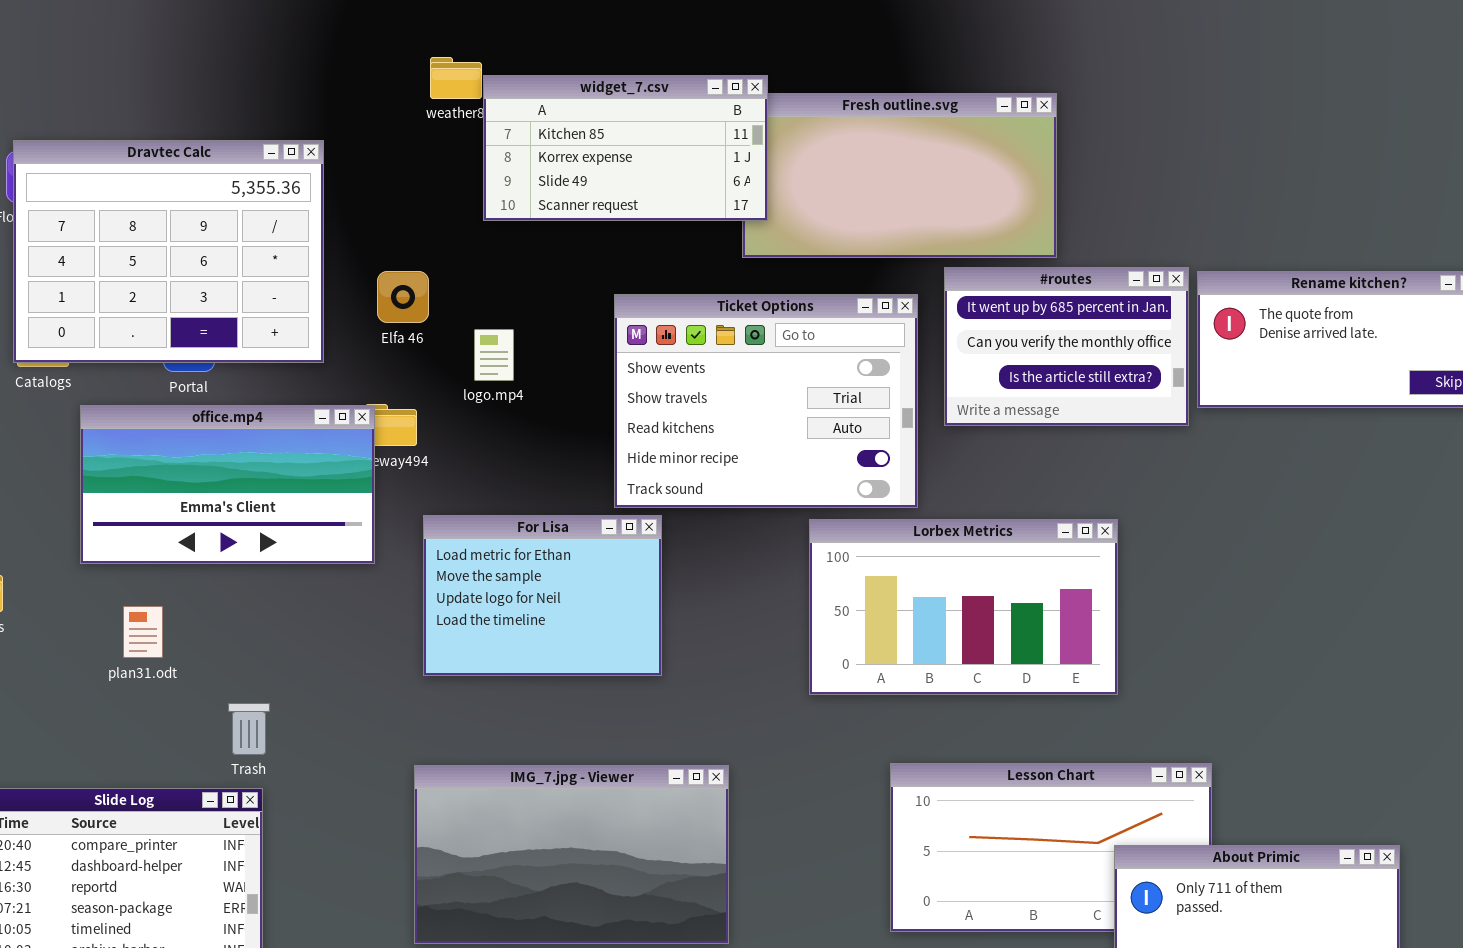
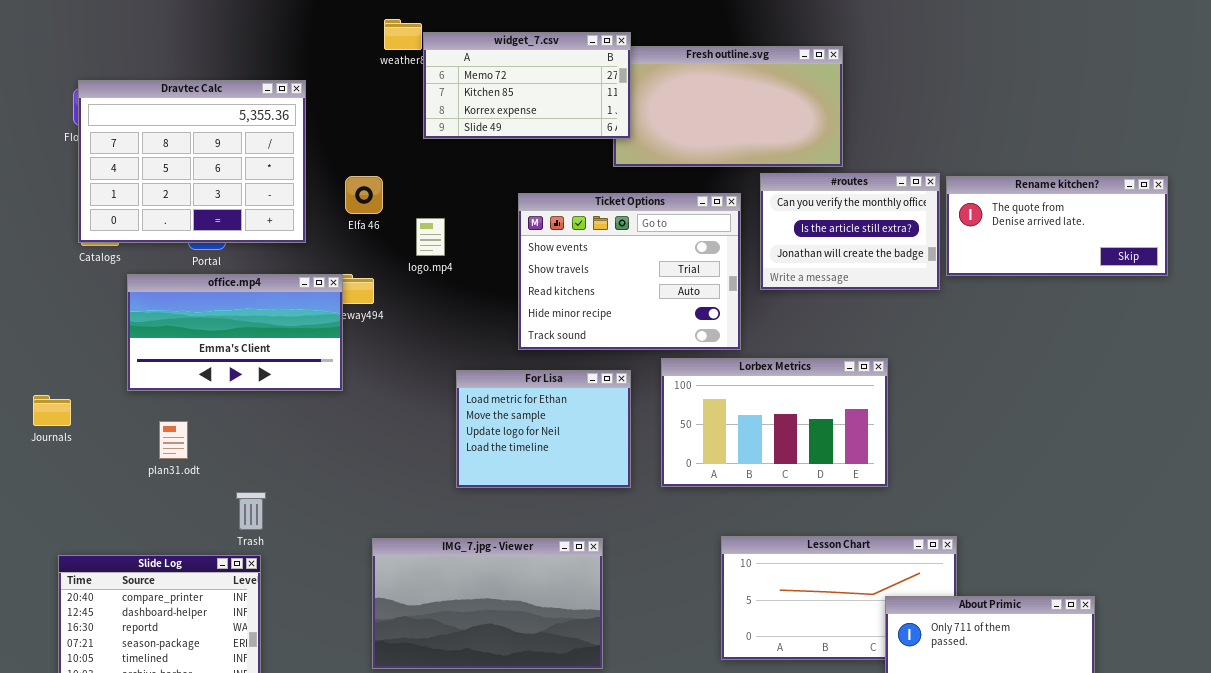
widget_7.csv: [483,75,768,221] -> [423,32,631,139], scrolled up 1 row
#routes: [944,267,1189,426] -> [760,173,940,290], scrolled down 1 row
For Lisa: [423,515,662,676] -> [456,370,631,488], moved

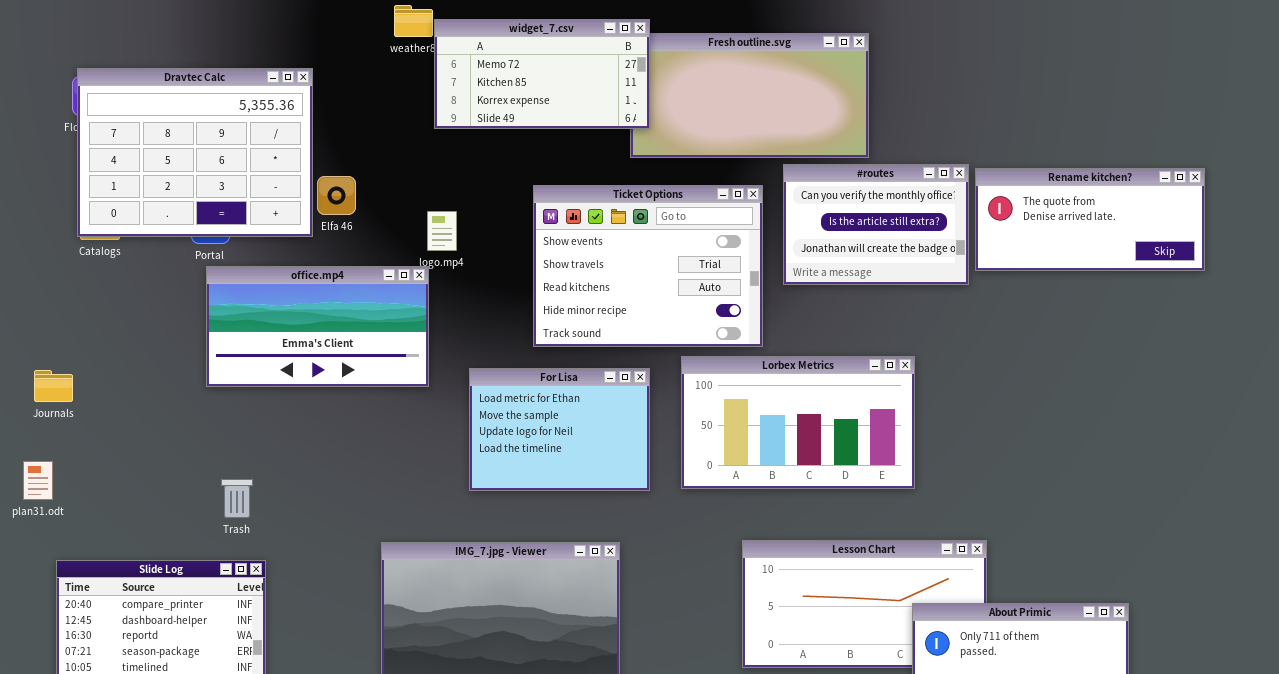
Elfa 46: [345,176,383,214] -> [317,176,356,215], moved
office.mp4: [127,274,343,391] -> [206,266,429,387], moved
Journals: [33,395,71,426] -> [34,370,73,402], moved
plan31.odt: [159,421,188,459] -> [23,461,53,500], moved
Trash: [236,492,266,530] -> [221,479,253,518], moved

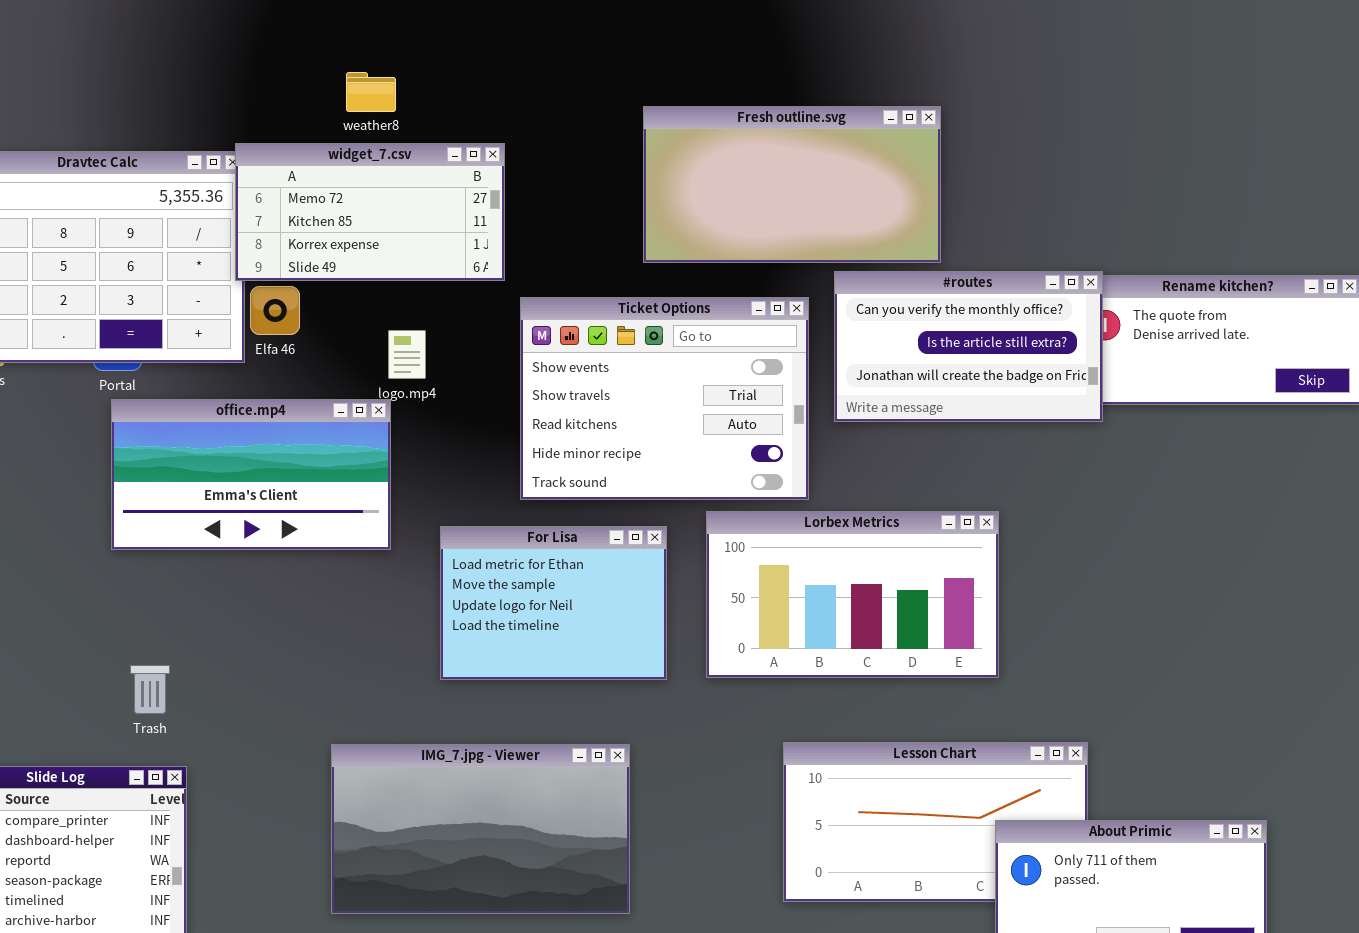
widget_7.csv: [434,19,650,129] -> [235,143,505,281], moved
#routes: [783,164,969,285] -> [834,271,1103,422], resized

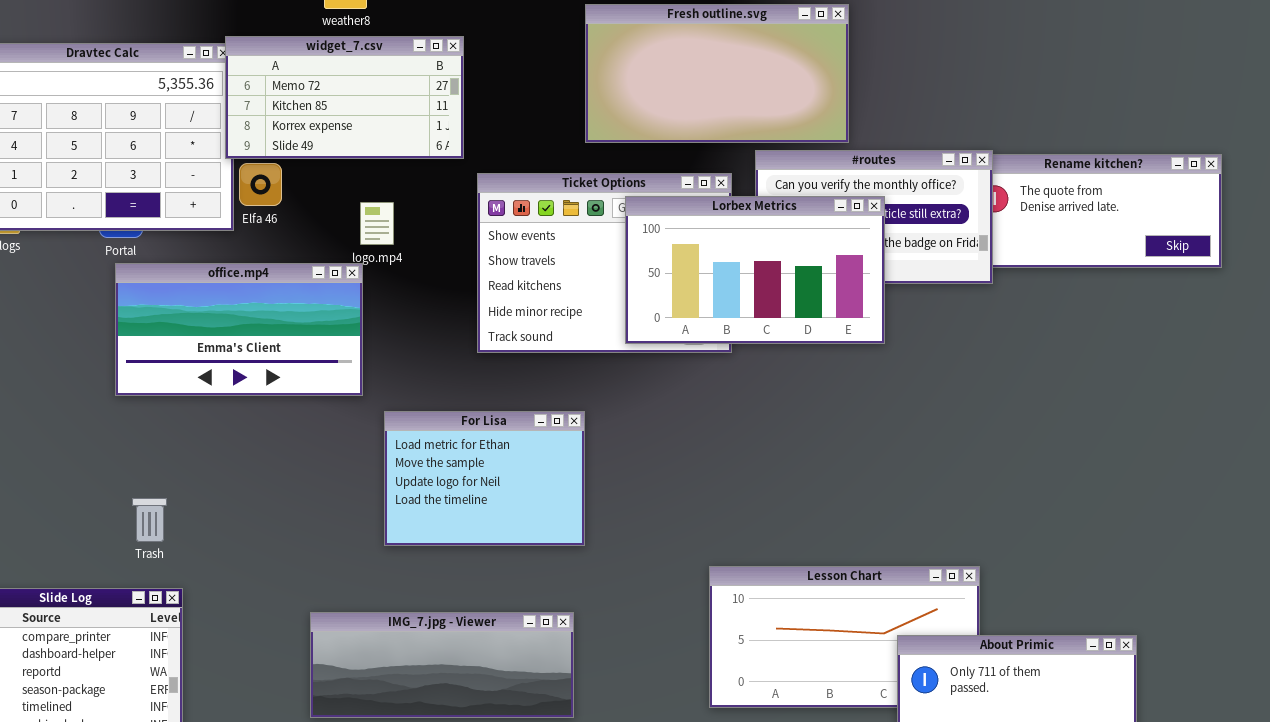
Lorbex Metrics: [706,511,999,678] -> [625,196,885,344], moved
For Lisa: [440,526,667,680] -> [384,411,585,546], moved
IMG_7.jpg - Viewer: [331,744,630,914] -> [310,612,574,718], resized

